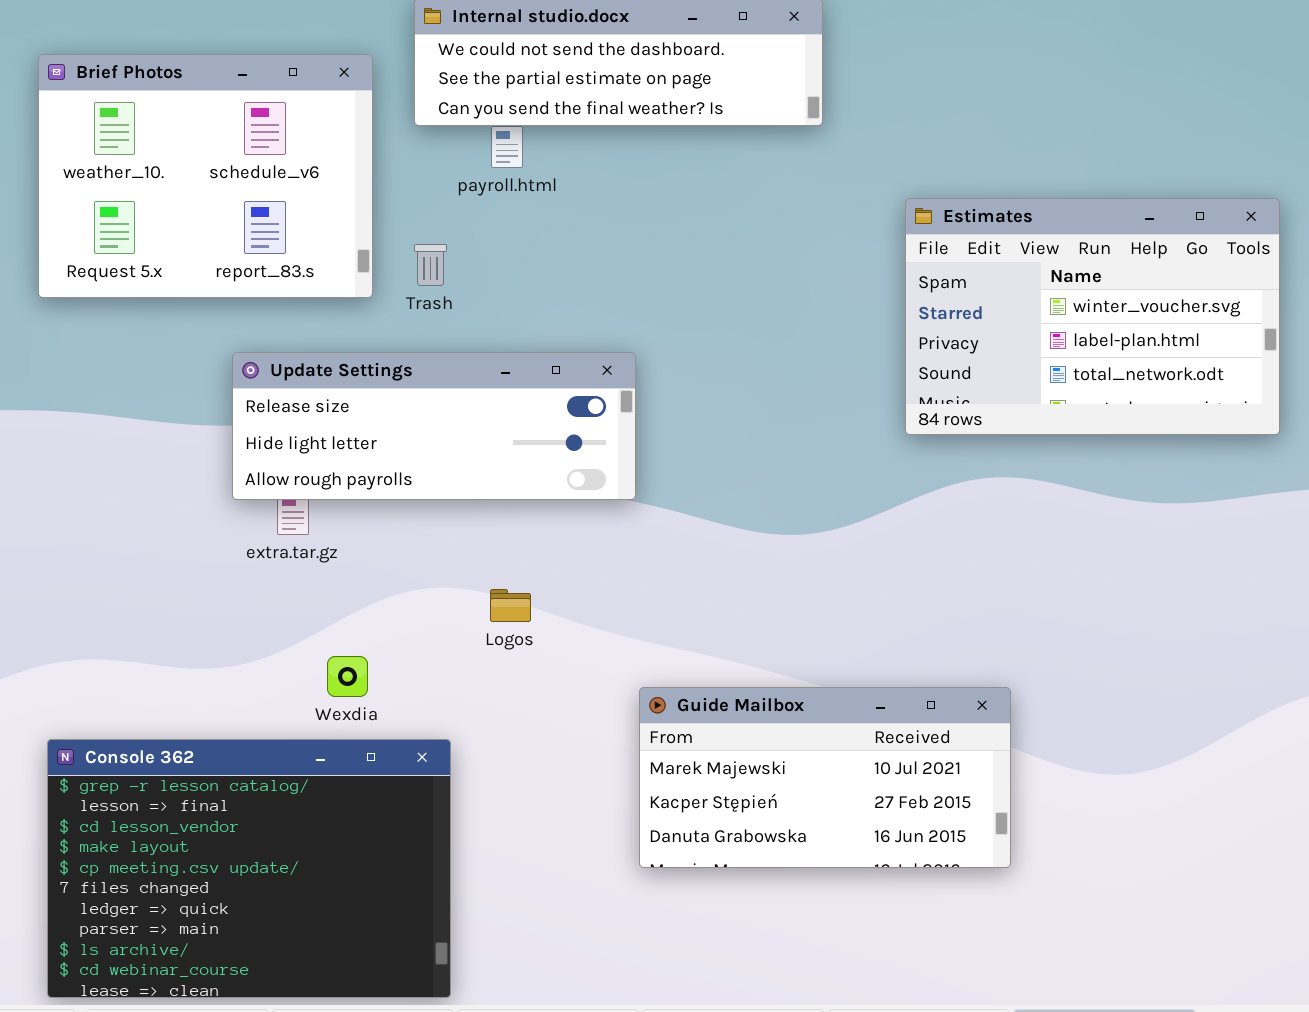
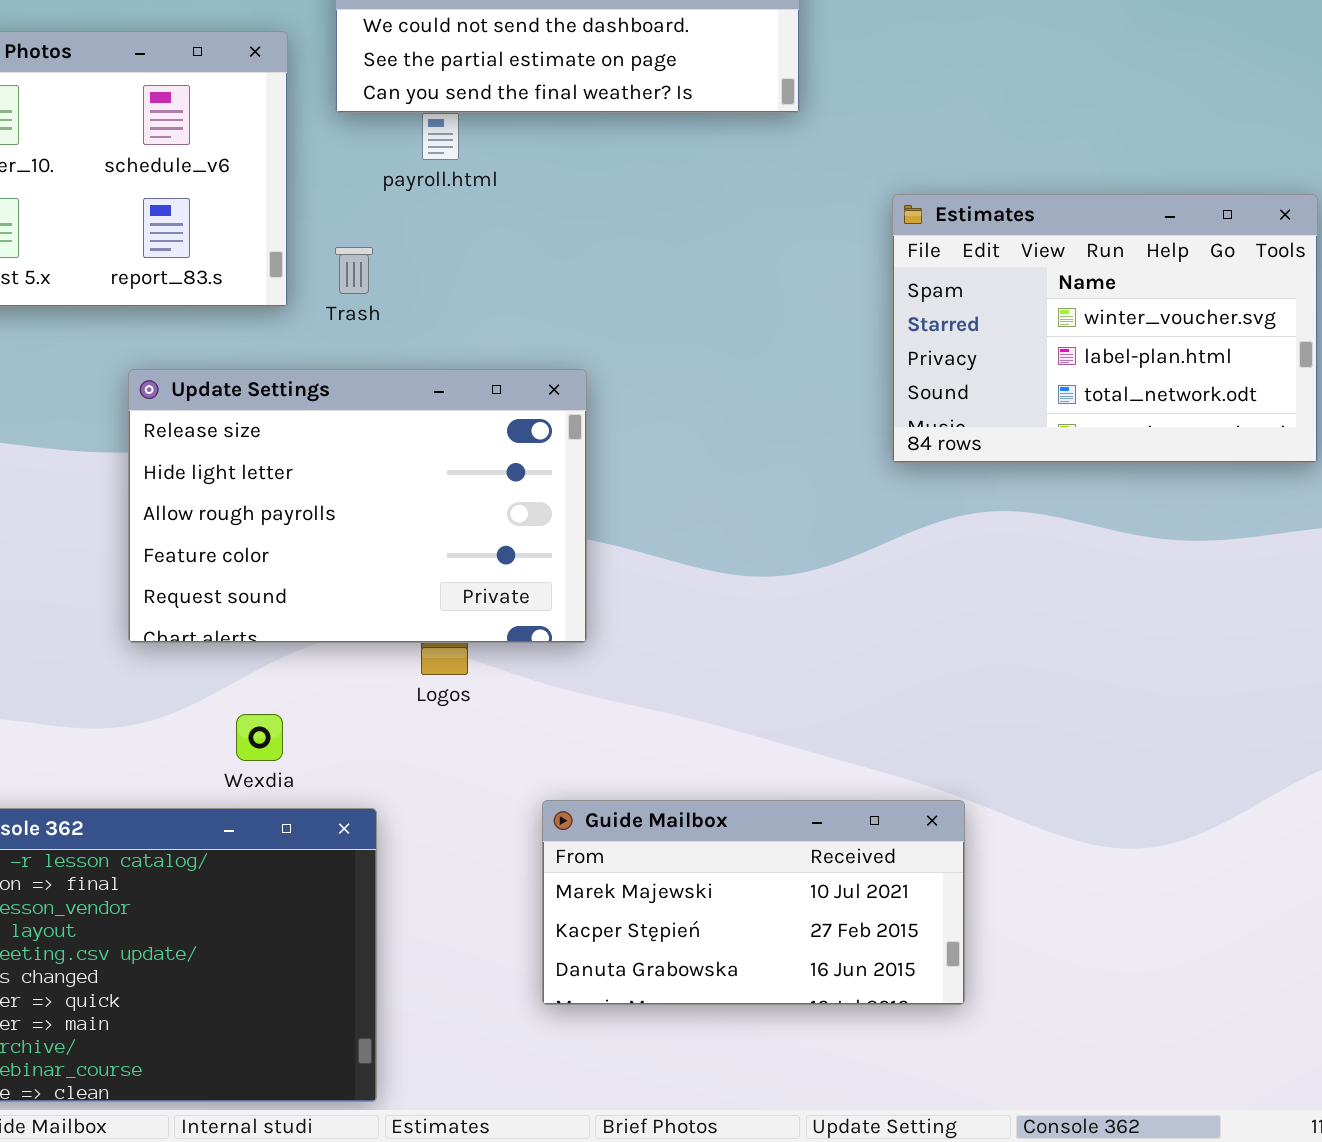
Update Settings: [232,352,636,500] -> [128,369,587,643], resized
Guide Mailbox: [639,687,1011,868] -> [542,800,965,1005], moved

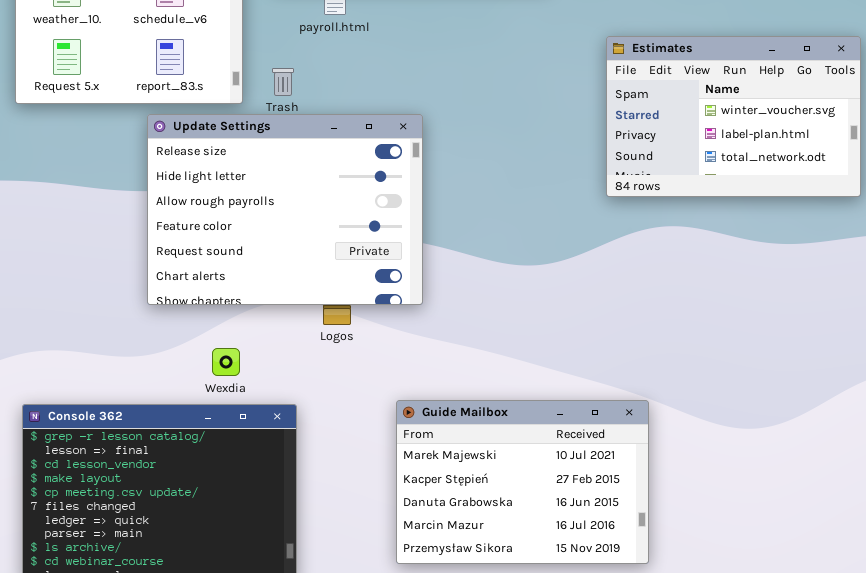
Update Settings: [128,369,587,643] -> [147,114,423,305], resized
Guide Mailbox: [542,800,965,1005] -> [396,400,649,564], resized

